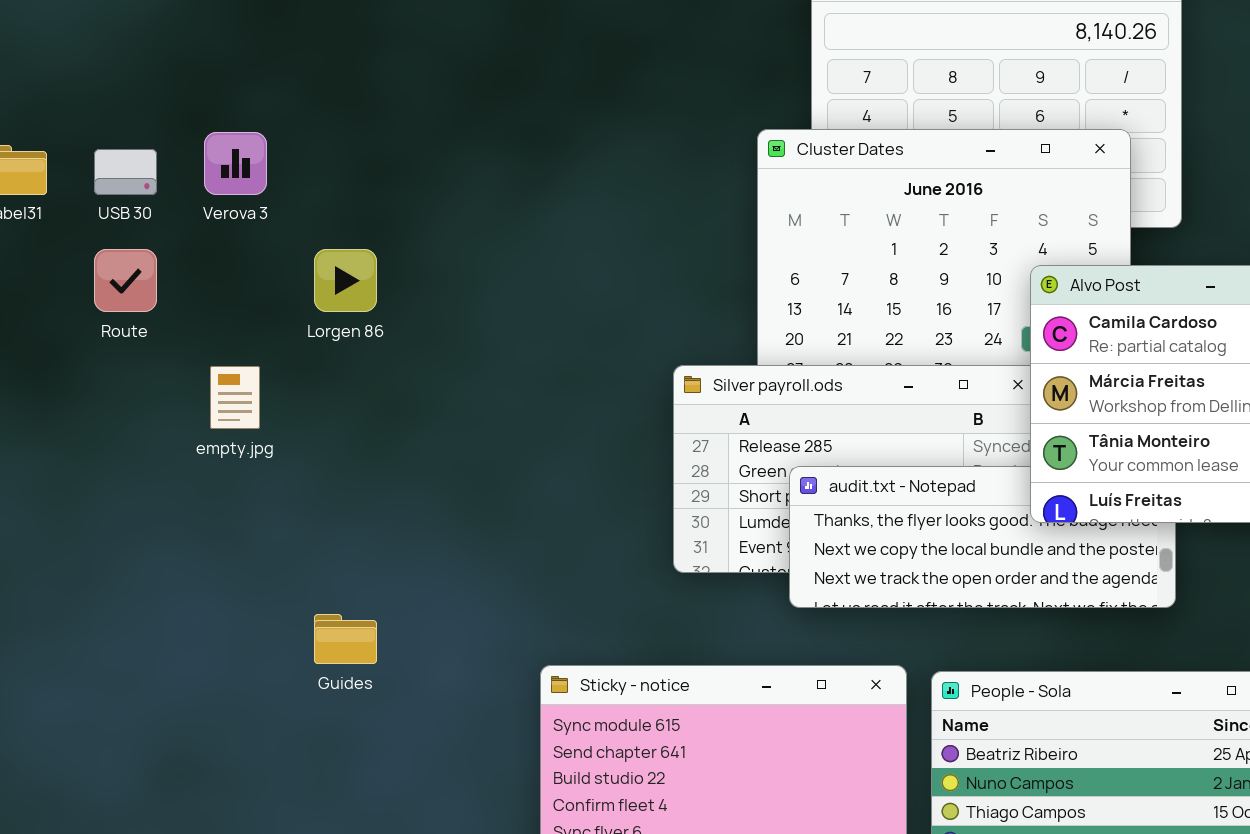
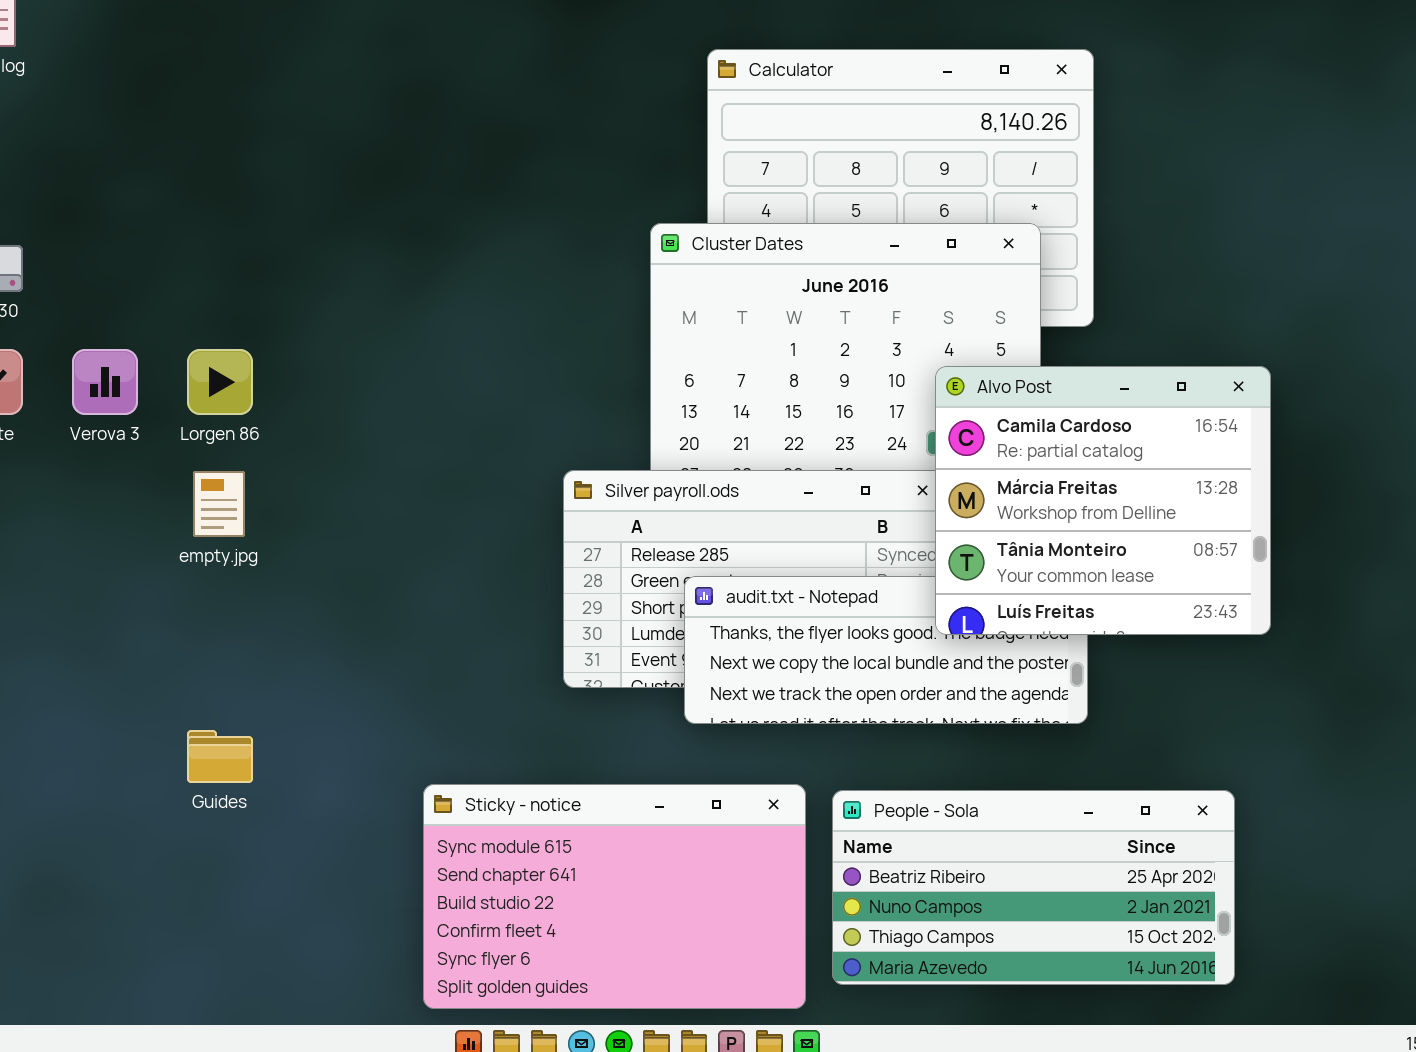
Verova 3: [204,132,267,195] -> [72,349,138,415], moved
empty.jpg: [210,366,260,429] -> [193,471,245,537], moved

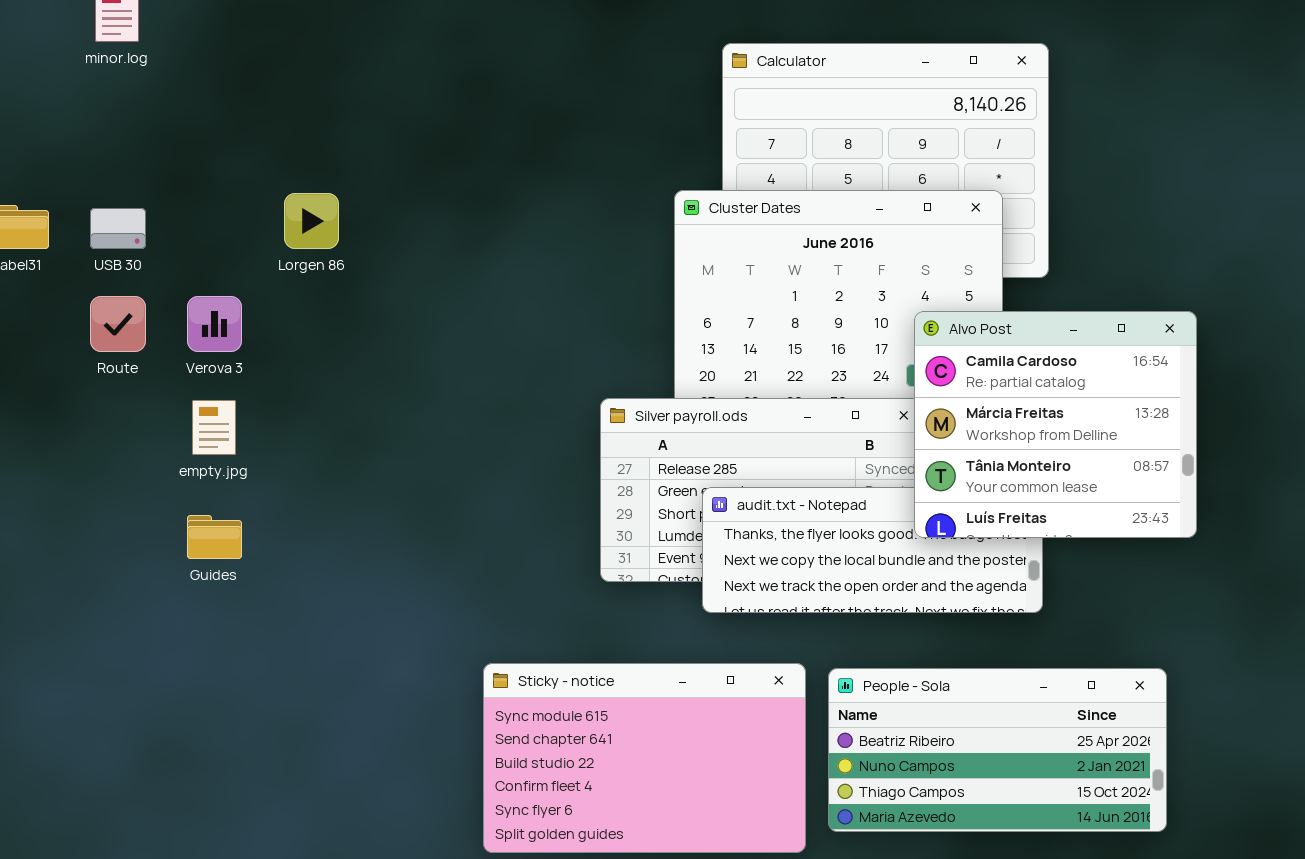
Lorgen 86: [187,349,253,415] -> [284,193,339,249], moved
empty.jpg: [193,471,245,537] -> [192,400,236,455], moved
Guides: [187,730,253,783] -> [187,515,242,559], moved

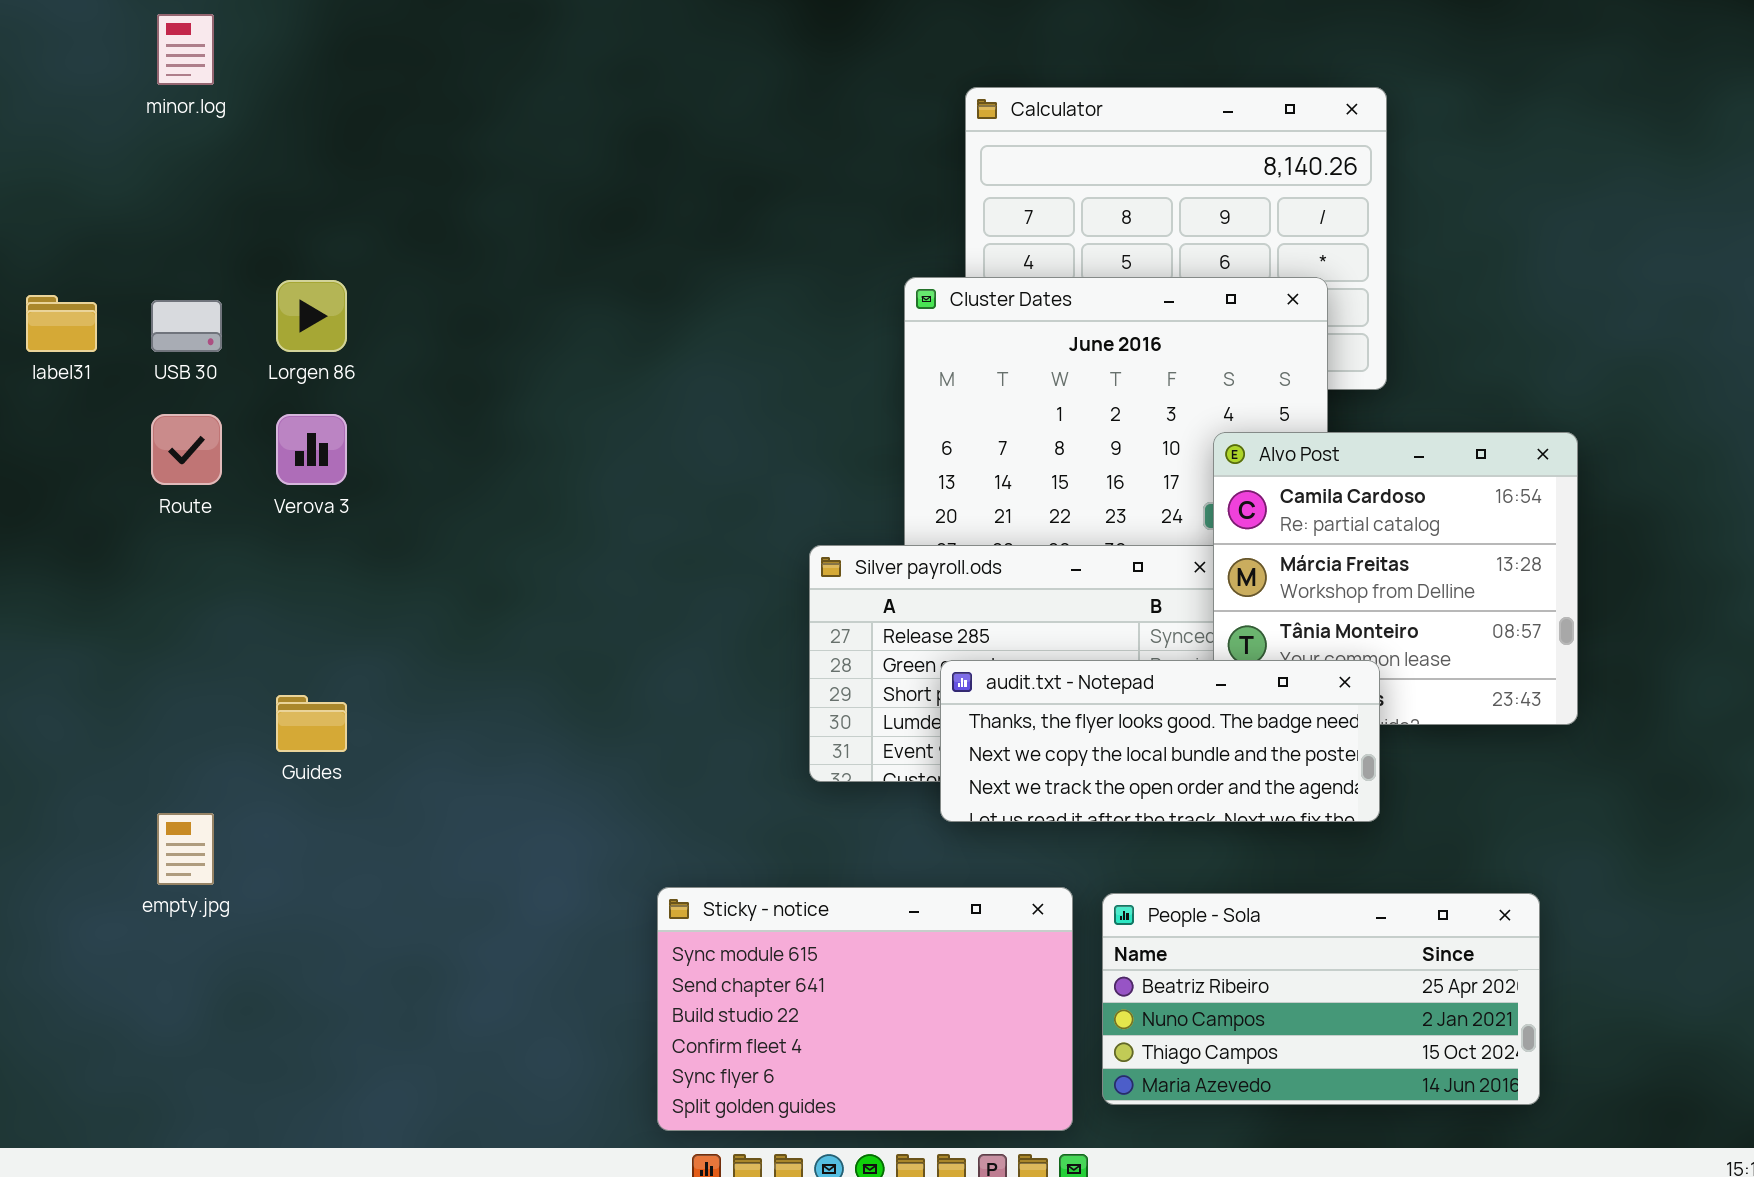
Lorgen 86: [284,193,339,249] -> [276,280,347,352], moved
empty.jpg: [192,400,236,455] -> [157,813,214,885], moved
audit.txt - Notepad: [702,487,1043,613] -> [940,660,1380,822], raised

